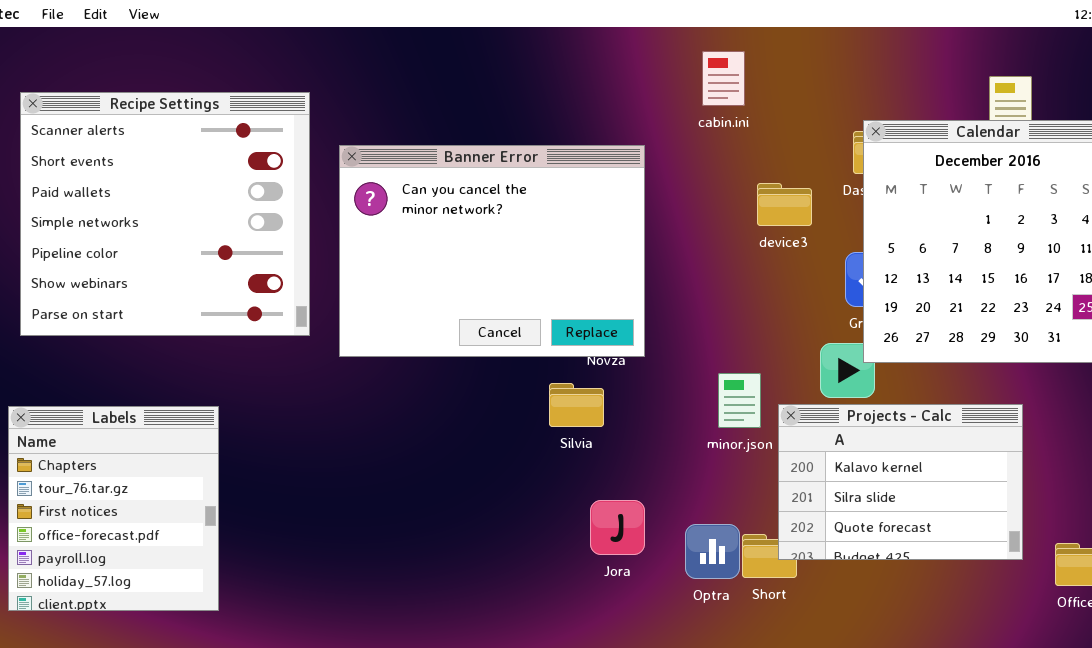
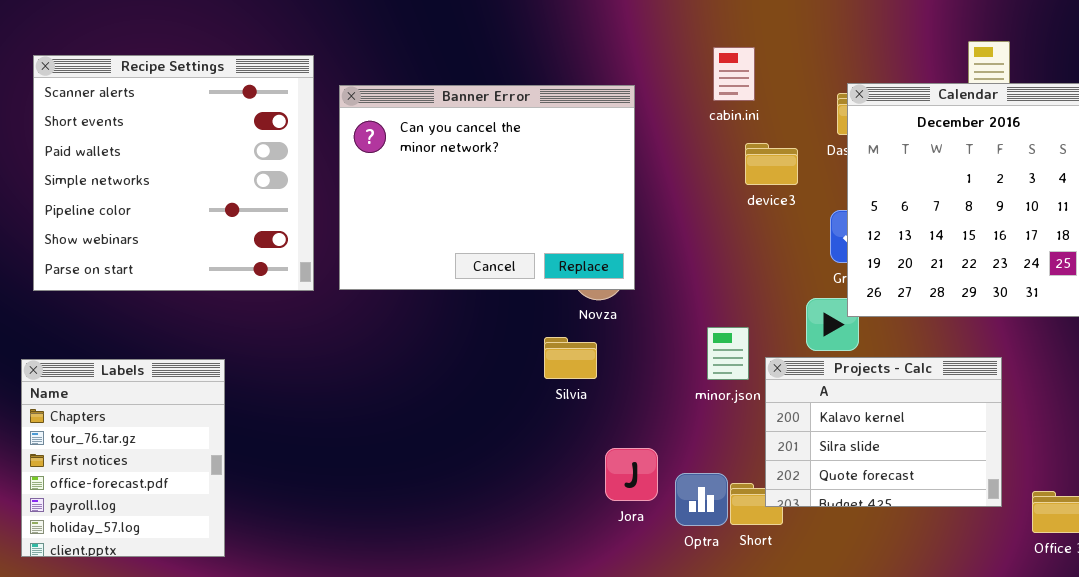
cabin.ini: [702,51,745,106] -> [713,47,755,101], moved
Banner Error: [339,145,645,357] -> [339,85,635,290], moved
Jora: [590,500,645,555] -> [605,448,658,501], moved

